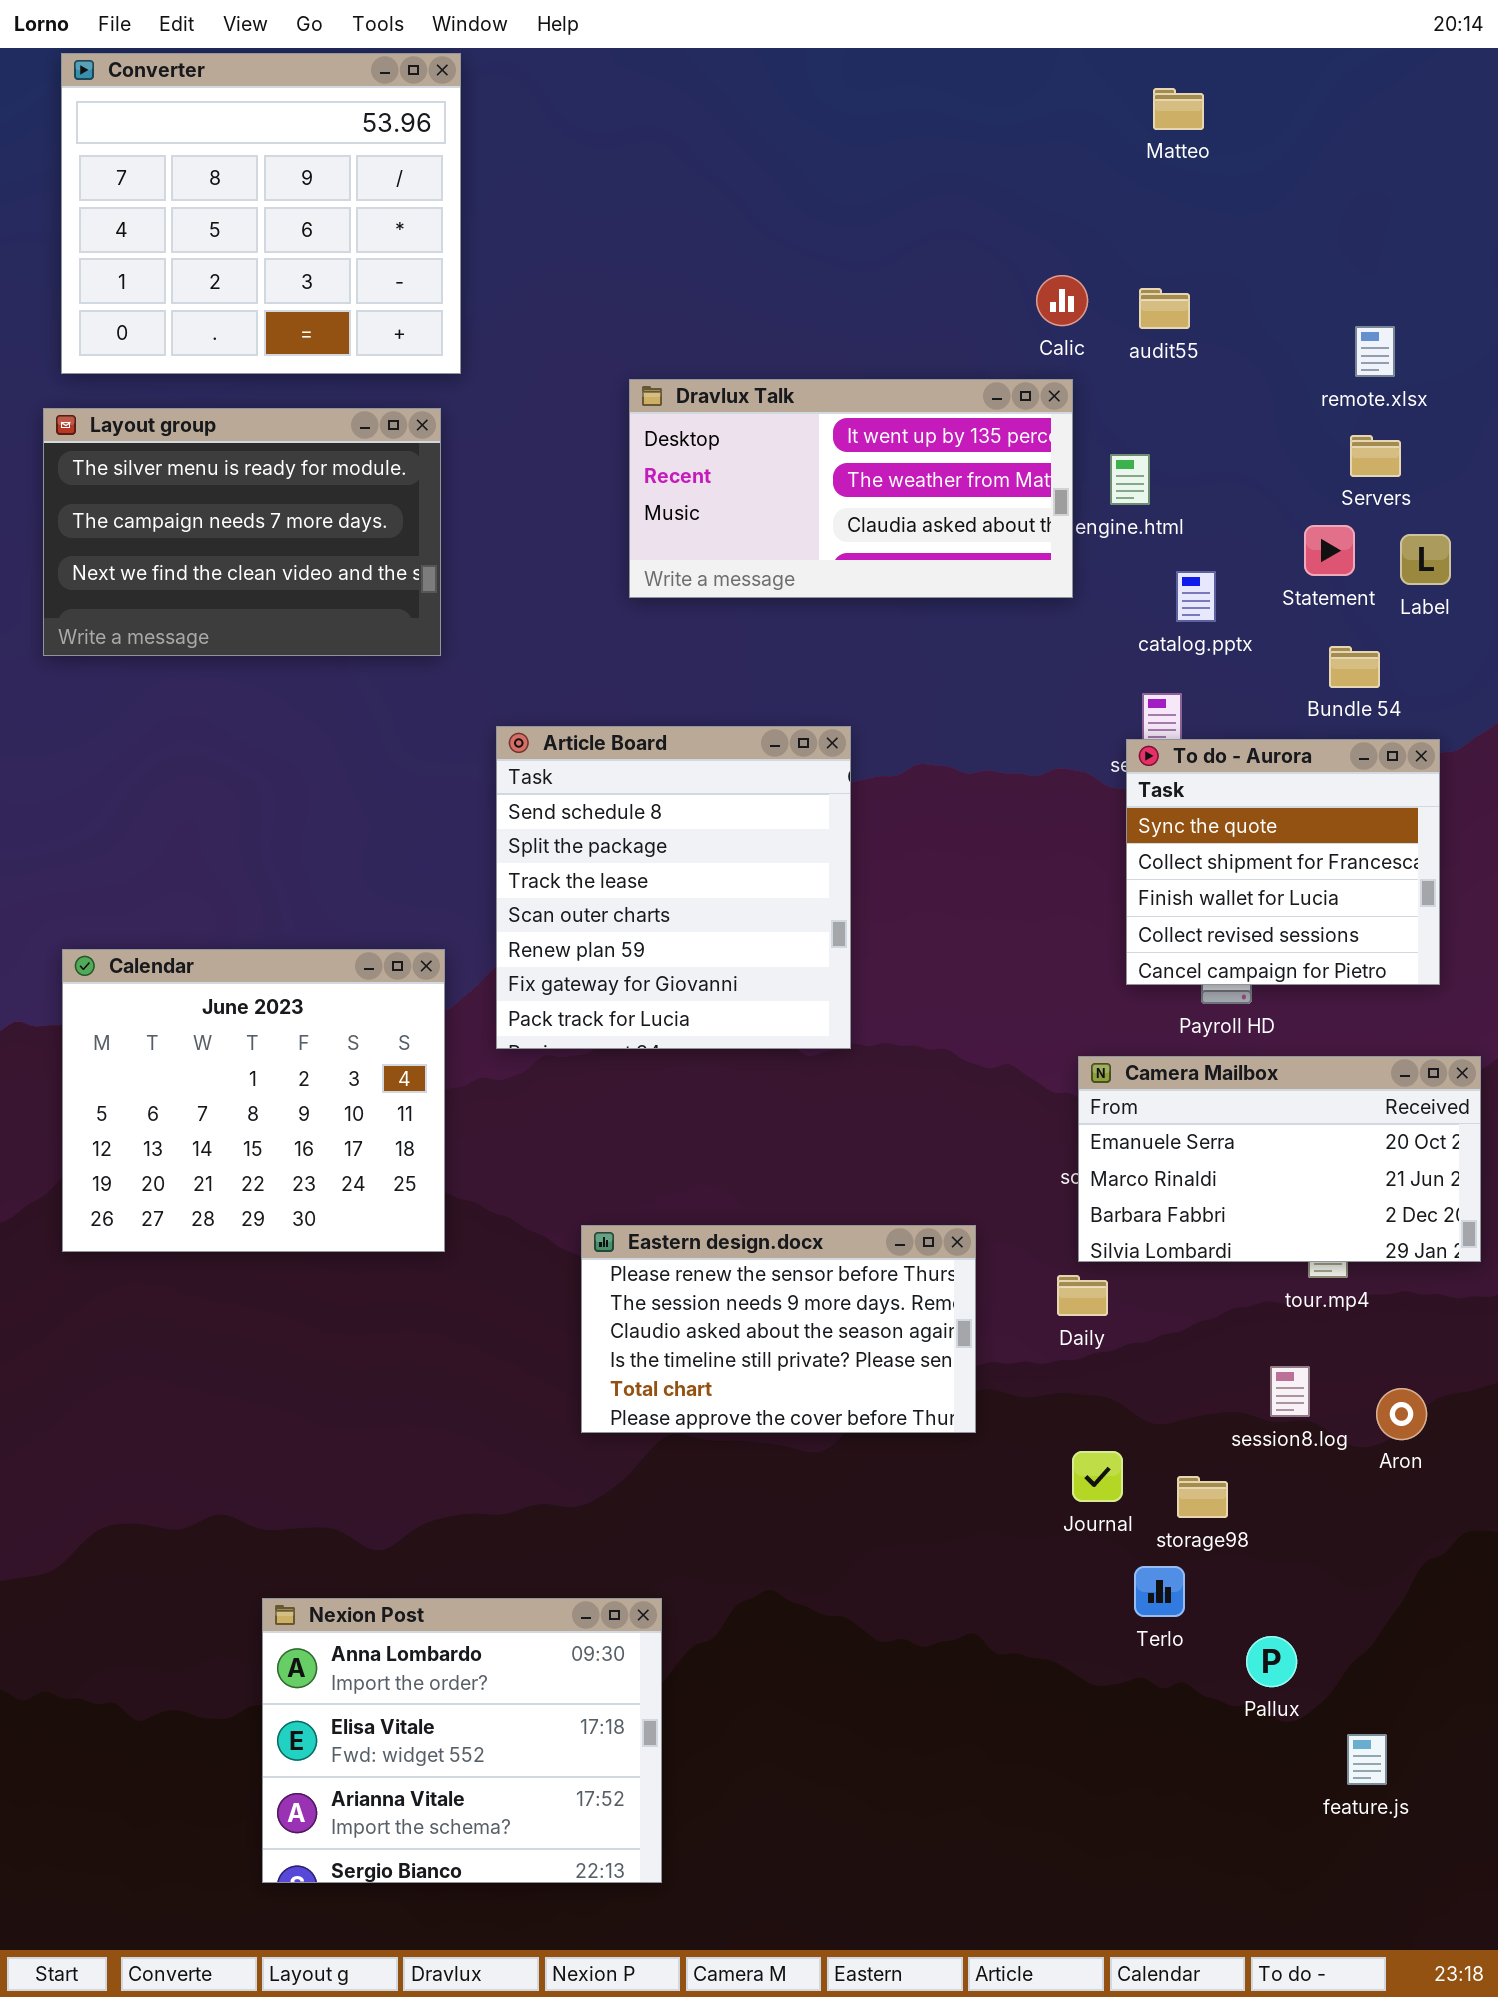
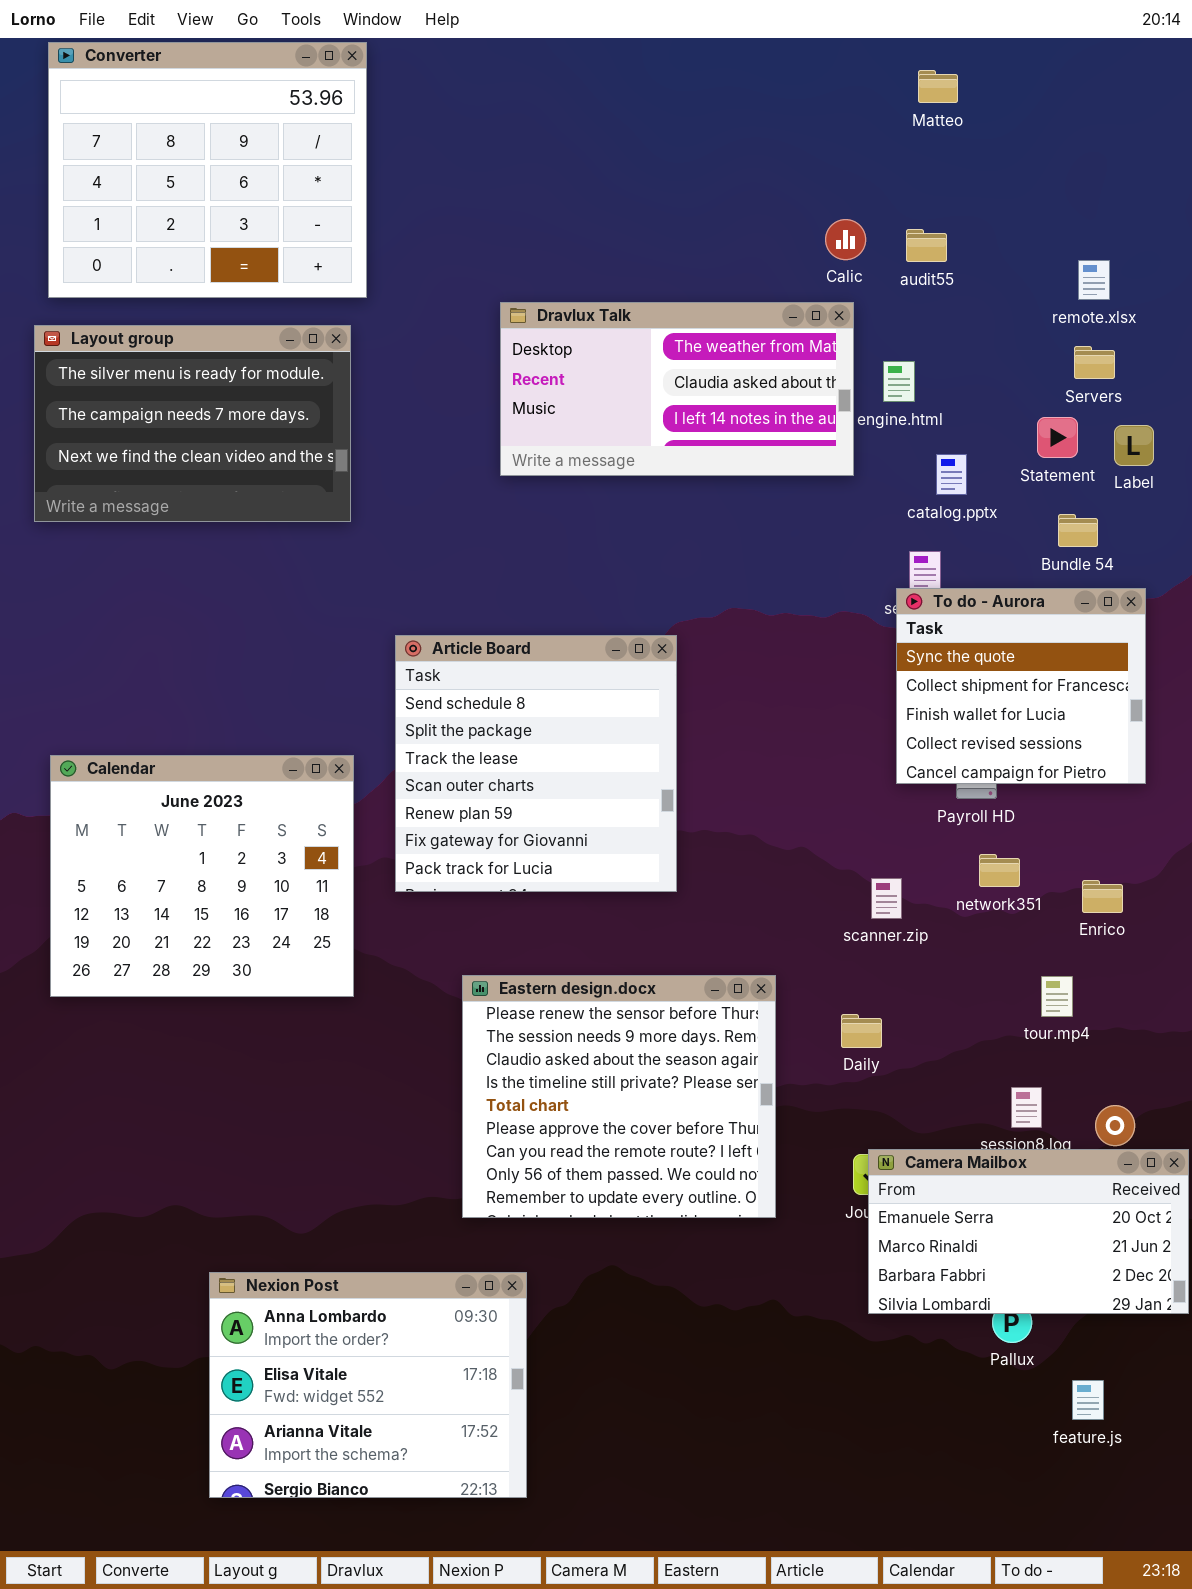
Dravlux Talk: [629,379,1073,598] -> [500,302,854,476], scrolled down 1 row
Article Board: [496,726,851,1049] -> [395,635,677,892], moved
Camera Mailbox: [1078,1056,1481,1262] -> [868,1149,1189,1314], moved
Eastern design.docx: [581,1225,976,1433] -> [462,975,776,1218], resized

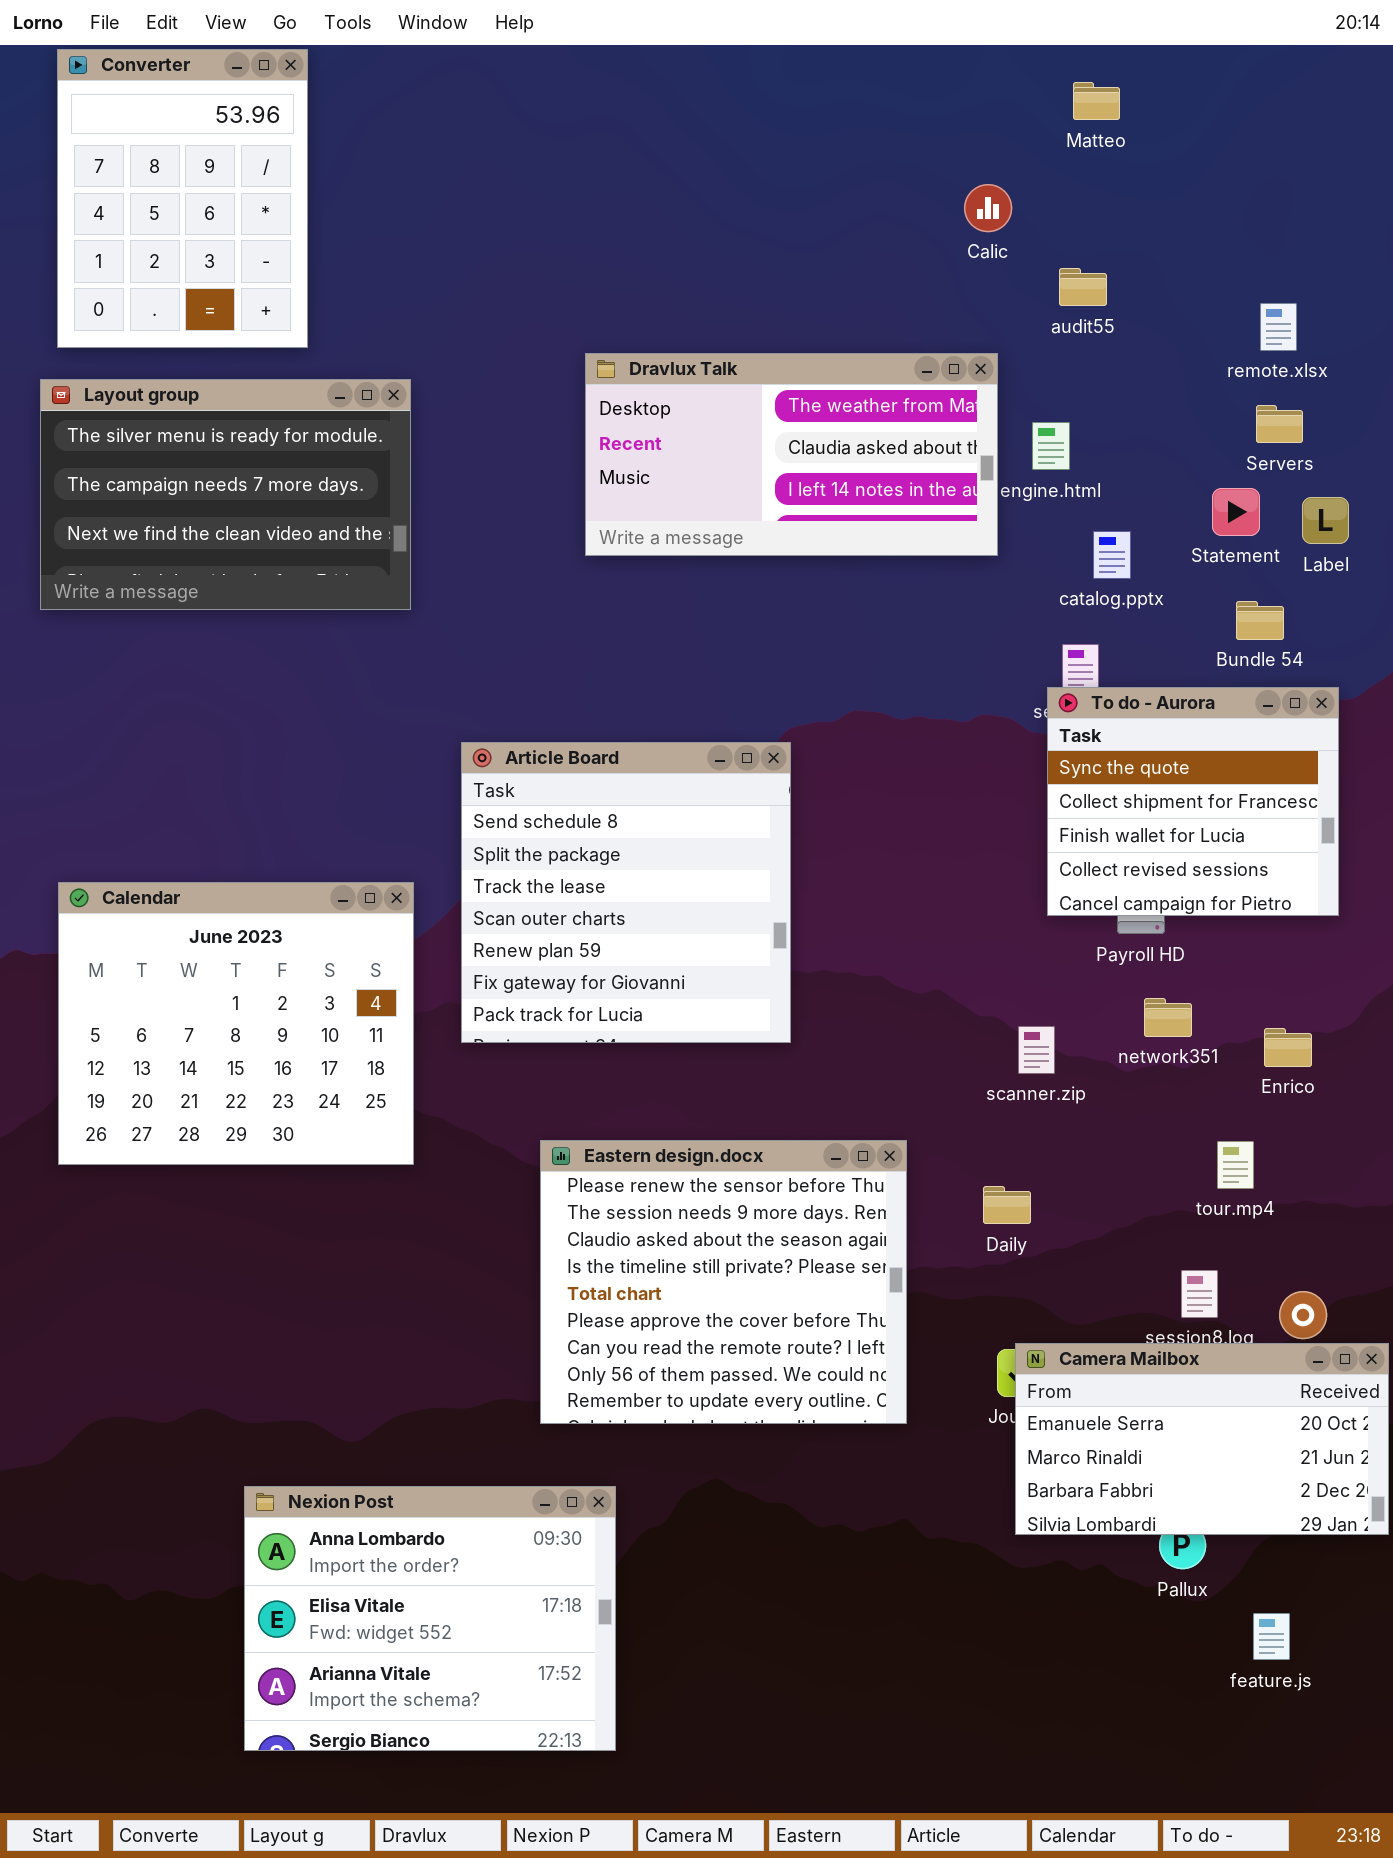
Converter: [48,42,367,298] -> [57,49,308,348], resized
Calic: [825,219,866,260] -> [964,184,1012,232], moved

